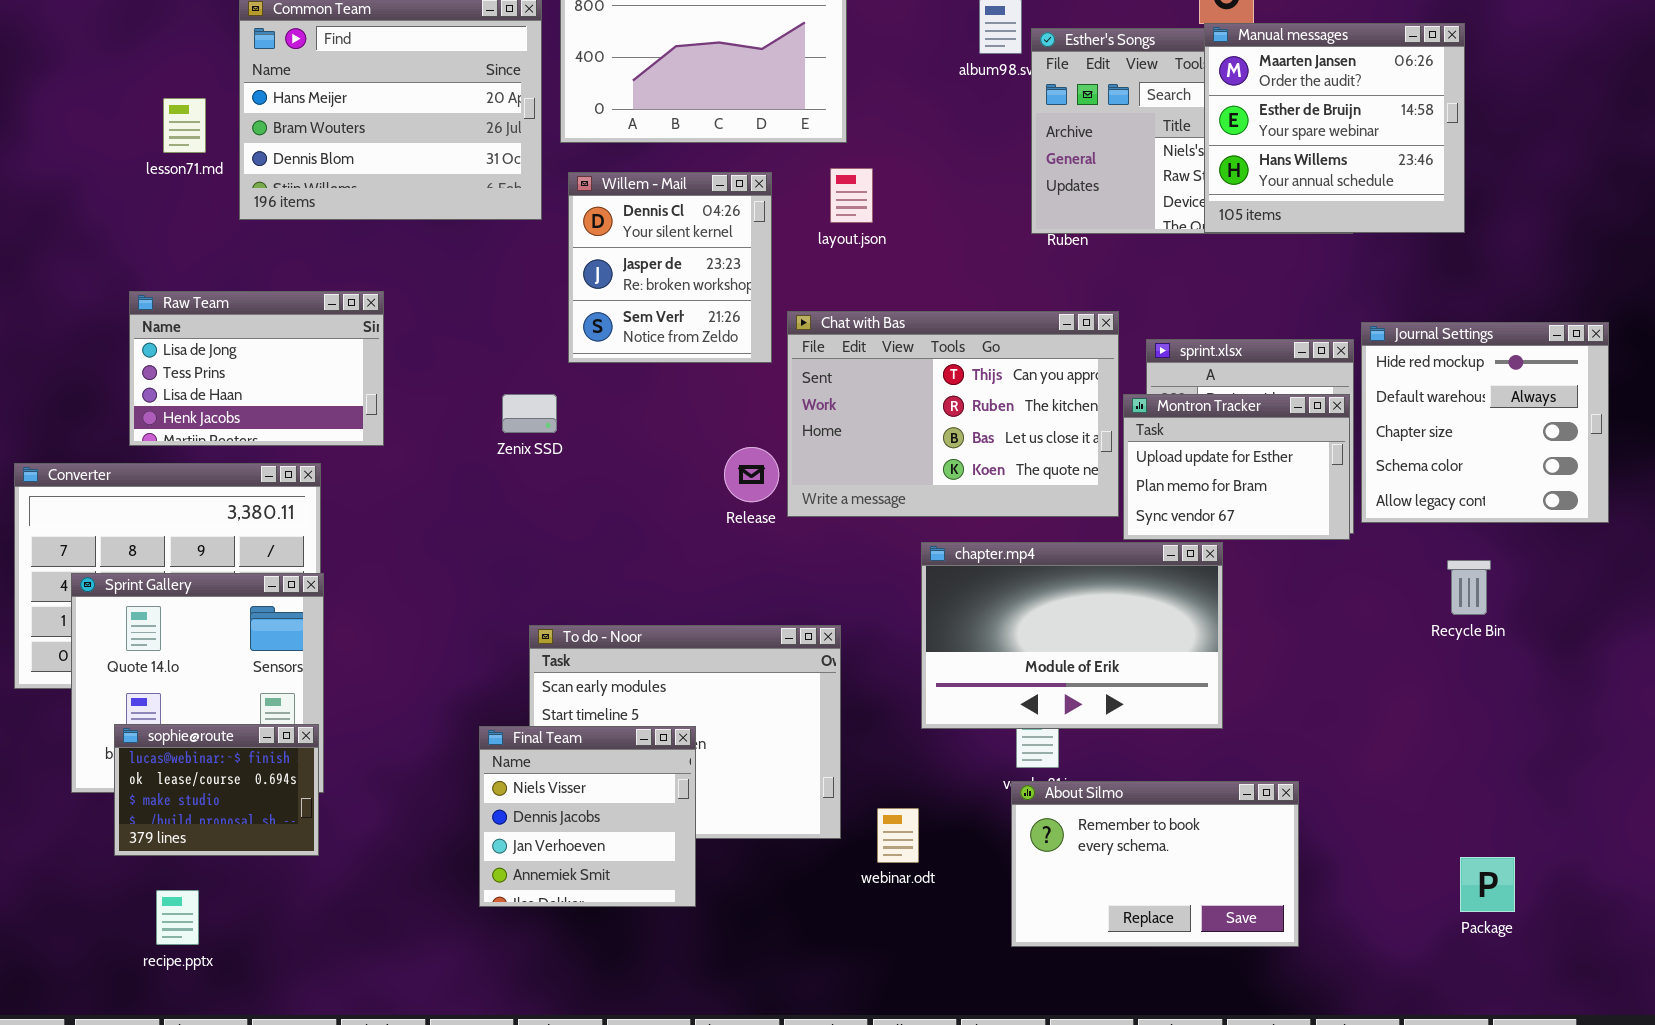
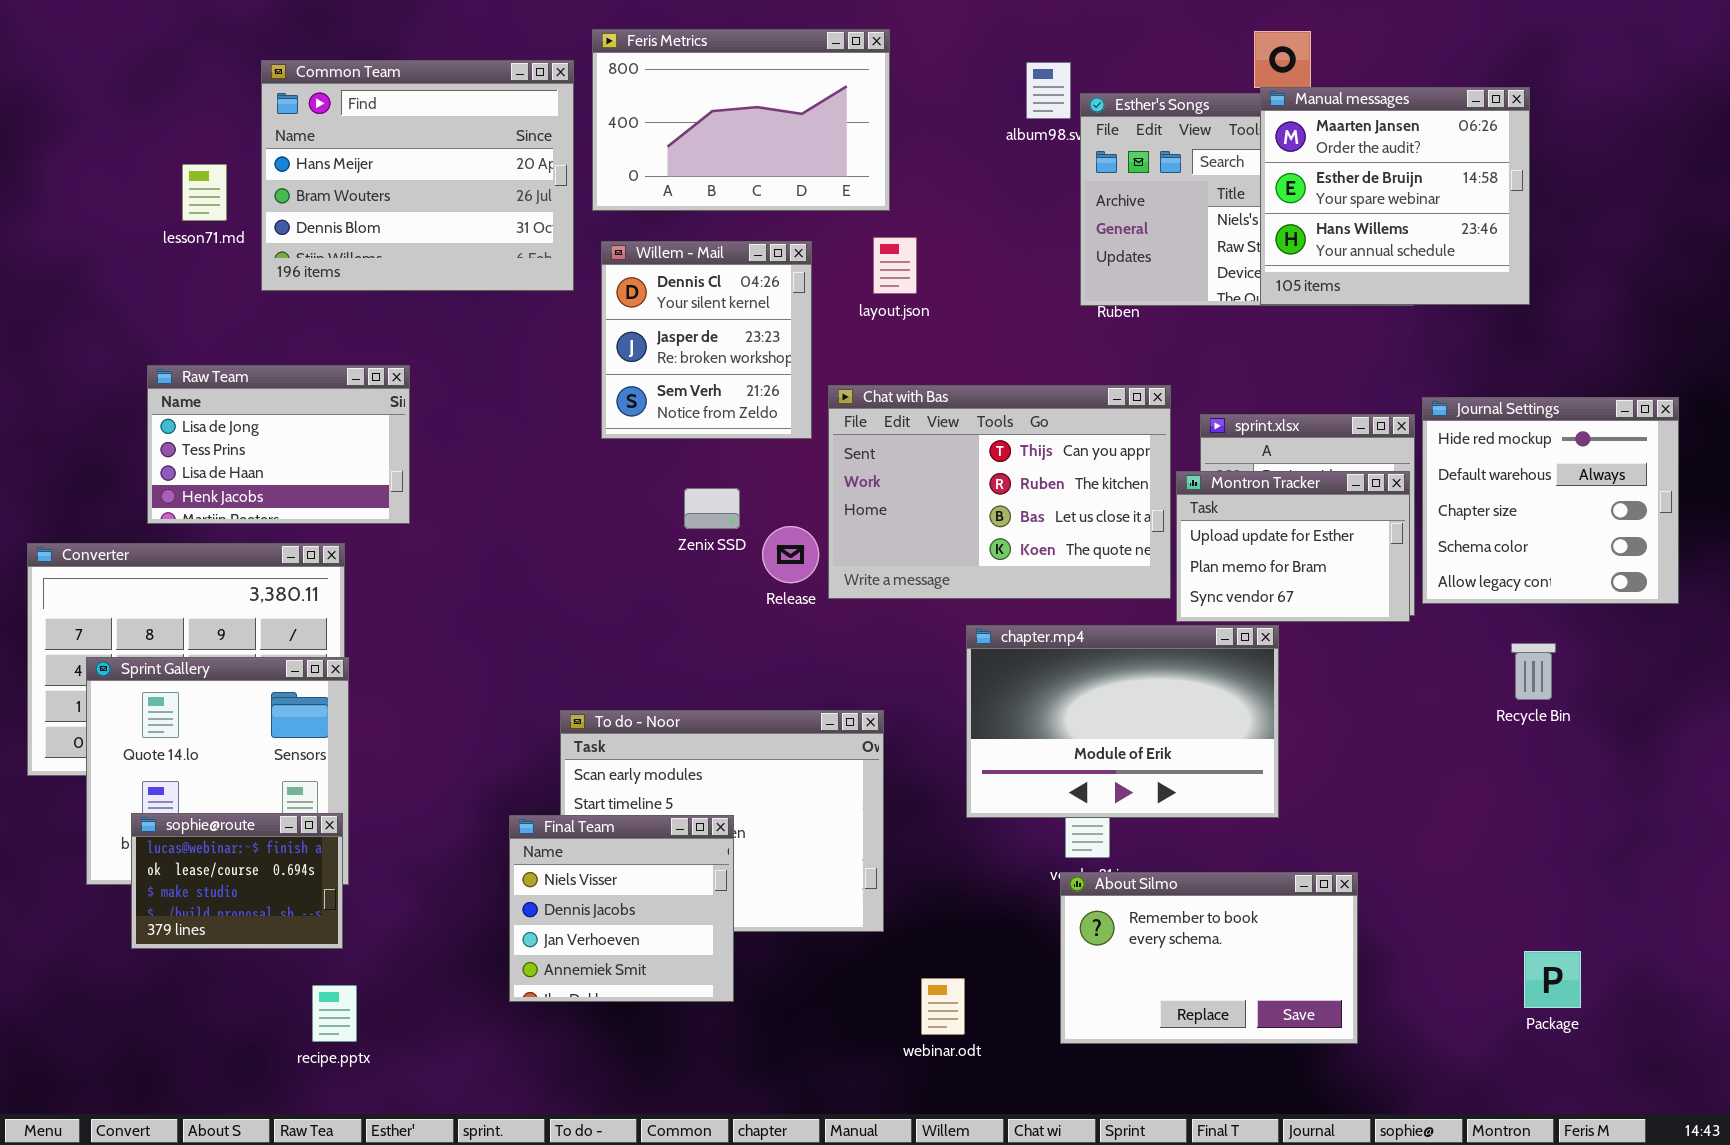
Zenix SSD: [502,394,557,433] -> [684,488,740,529], moved
webinar.odt: [877,808,919,863] -> [921,978,965,1035], moved
recipe.pptx: [156,890,199,945] -> [312,985,357,1042], moved

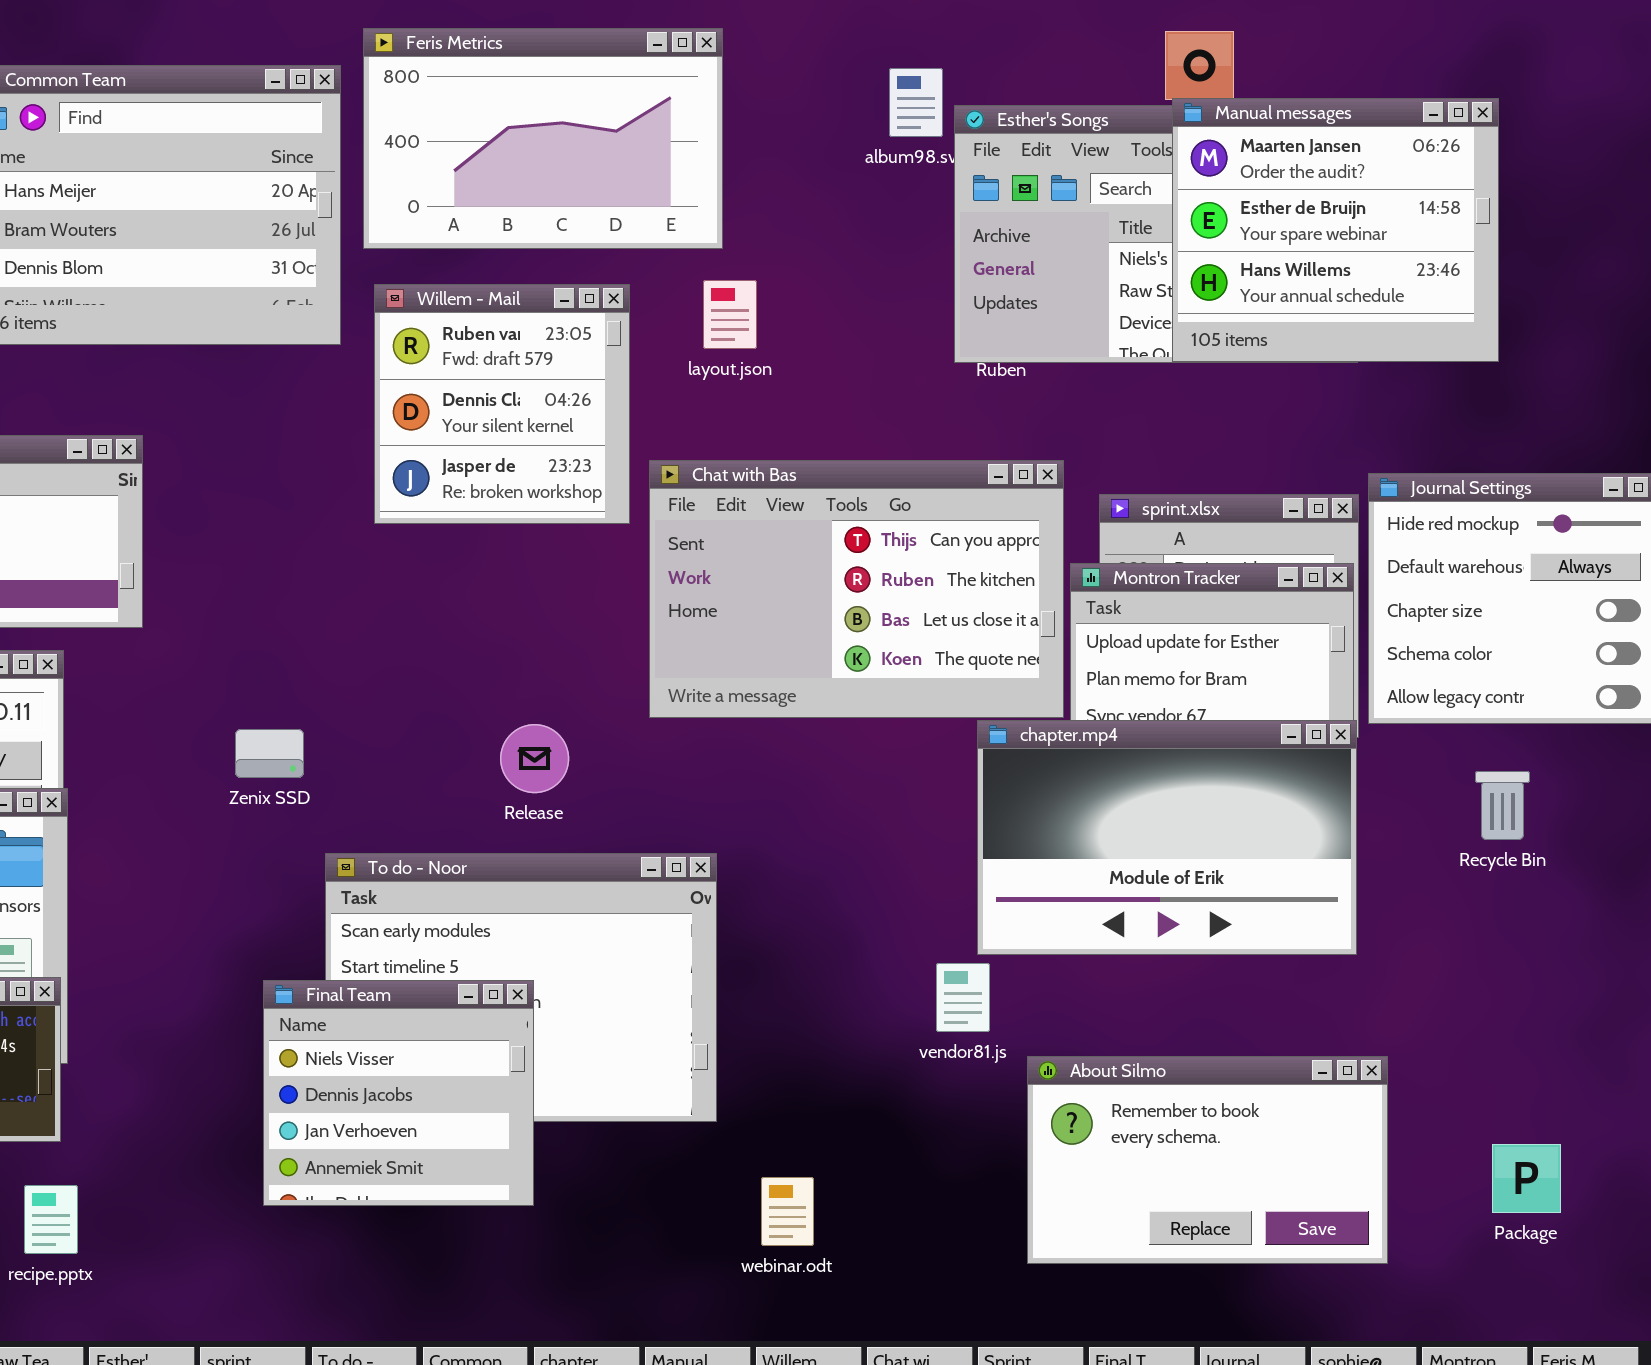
Willem - Mail: [601,241,812,439] -> [374,284,630,524], scrolled up 1 row
Zenix SSD: [684,488,740,529] -> [235,729,304,778], moved
Release: [762,526,819,583] -> [500,724,569,793], moved
chapter.mp4: [966,625,1279,818] -> [977,720,1357,955], moved
About Silmo: [1060,872,1358,1044] -> [1027,1056,1388,1264], moved

